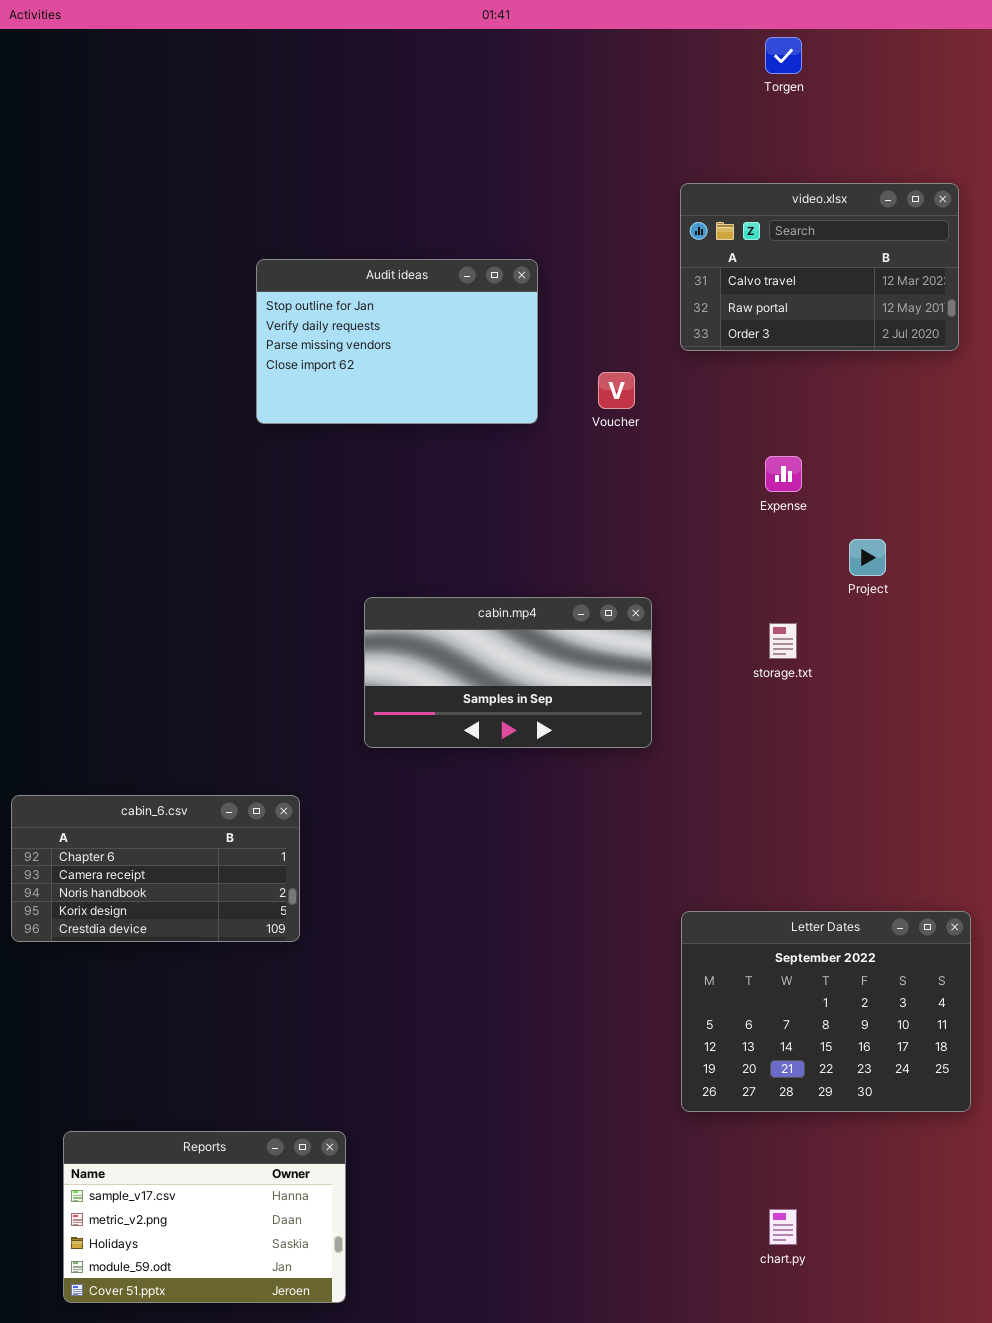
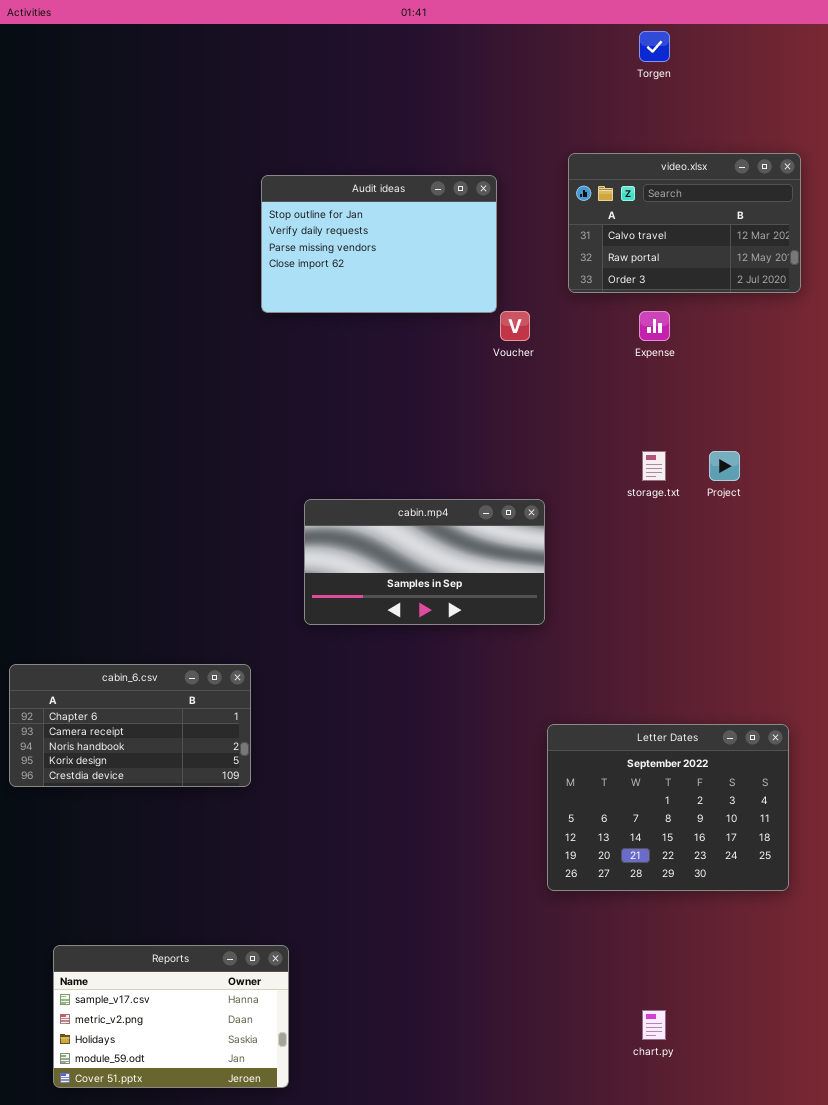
Audit ideas: [256,259,538,424] -> [261,175,497,313], moved
Expense: [765,456,802,492] -> [639,311,670,341], moved
storage.txt: [769,623,797,659] -> [642,451,666,481], moved
Letter Dates: [681,911,971,1112] -> [547,724,789,891], moved

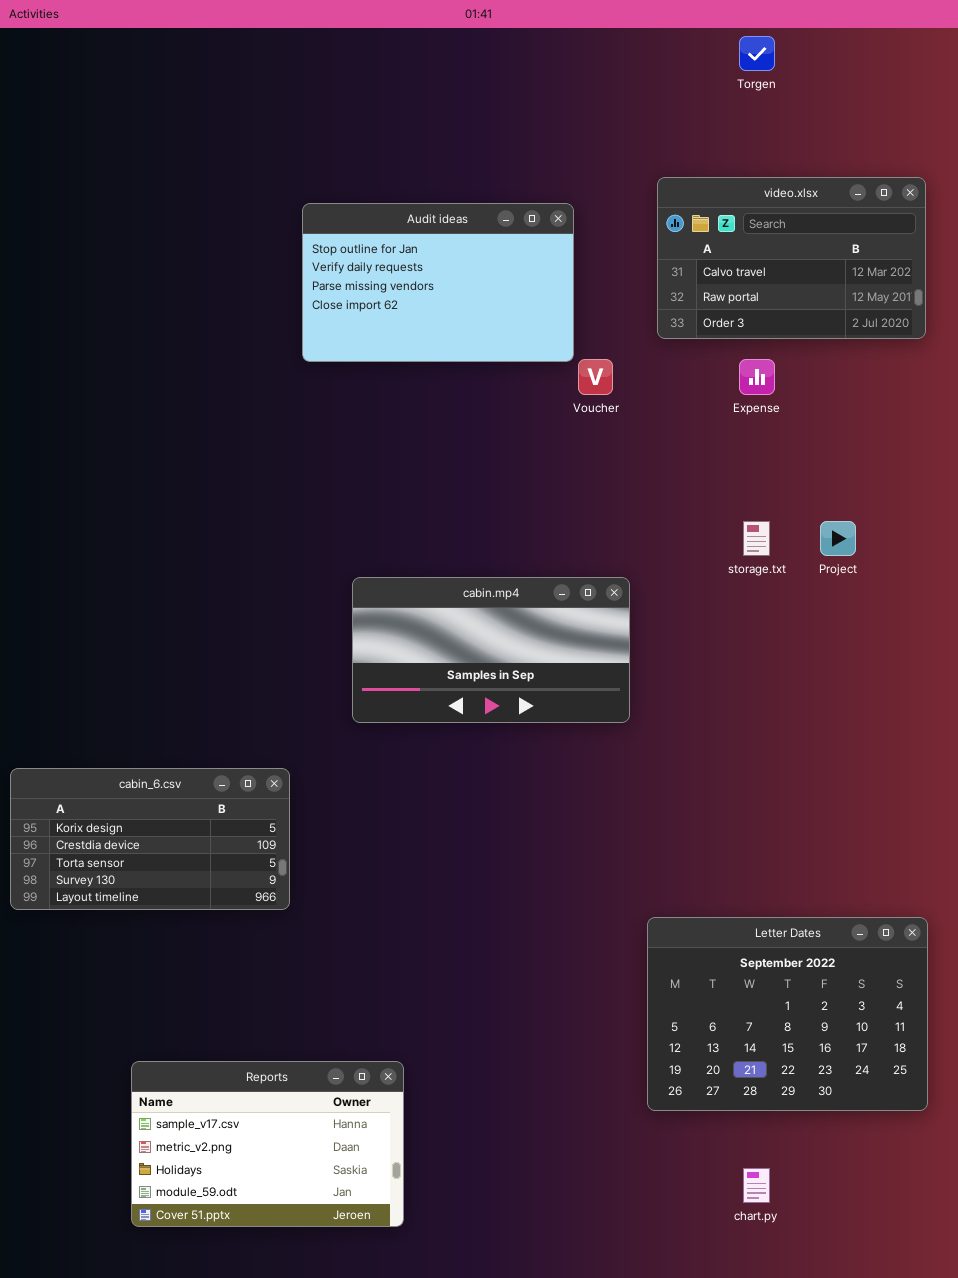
cabin_6.csv: [9,664,251,787] -> [10,768,290,910], scrolled down 3 rows
Letter Dates: [547,724,789,891] -> [647,917,928,1111], moved
Reports: [53,945,289,1088] -> [131,1061,404,1227], moved

